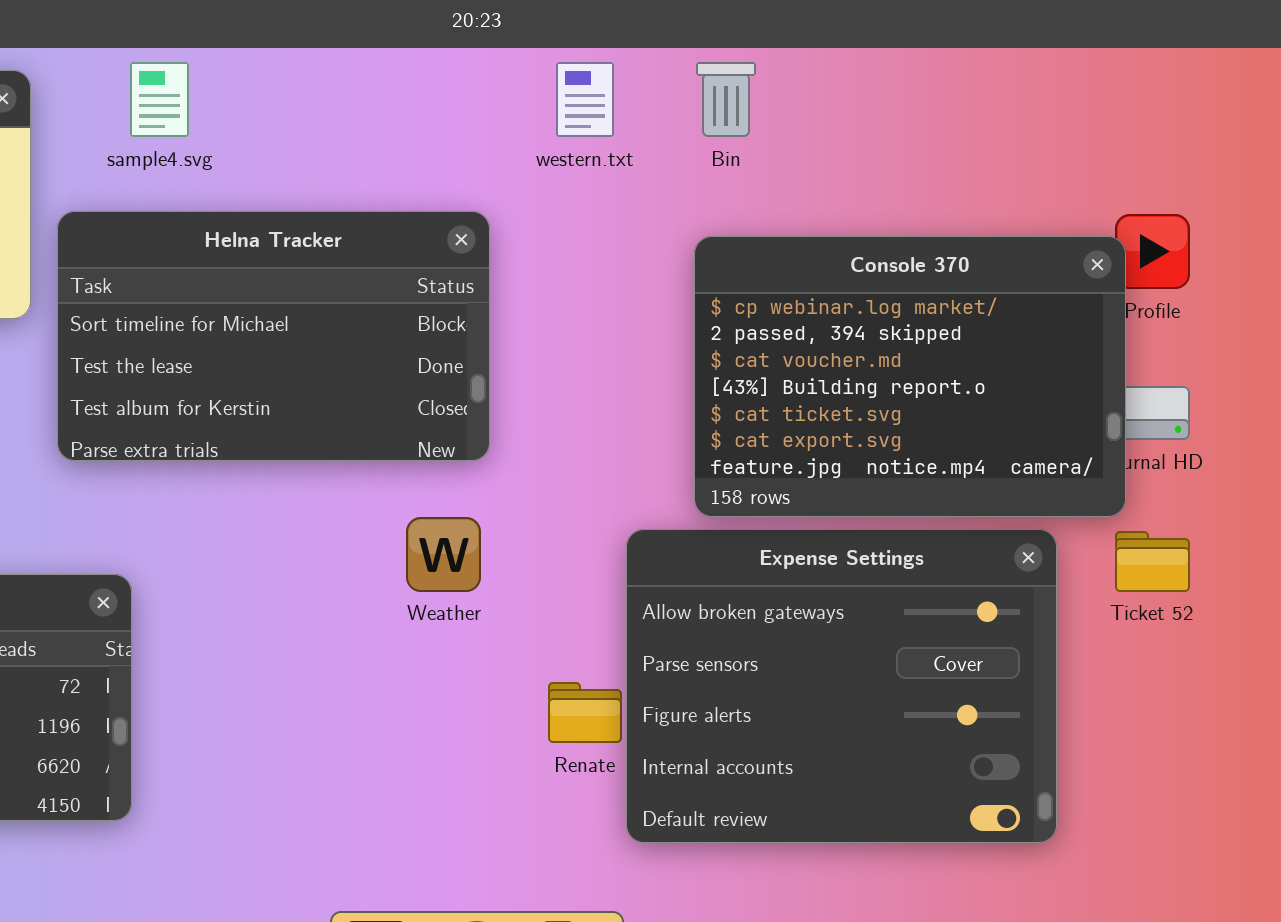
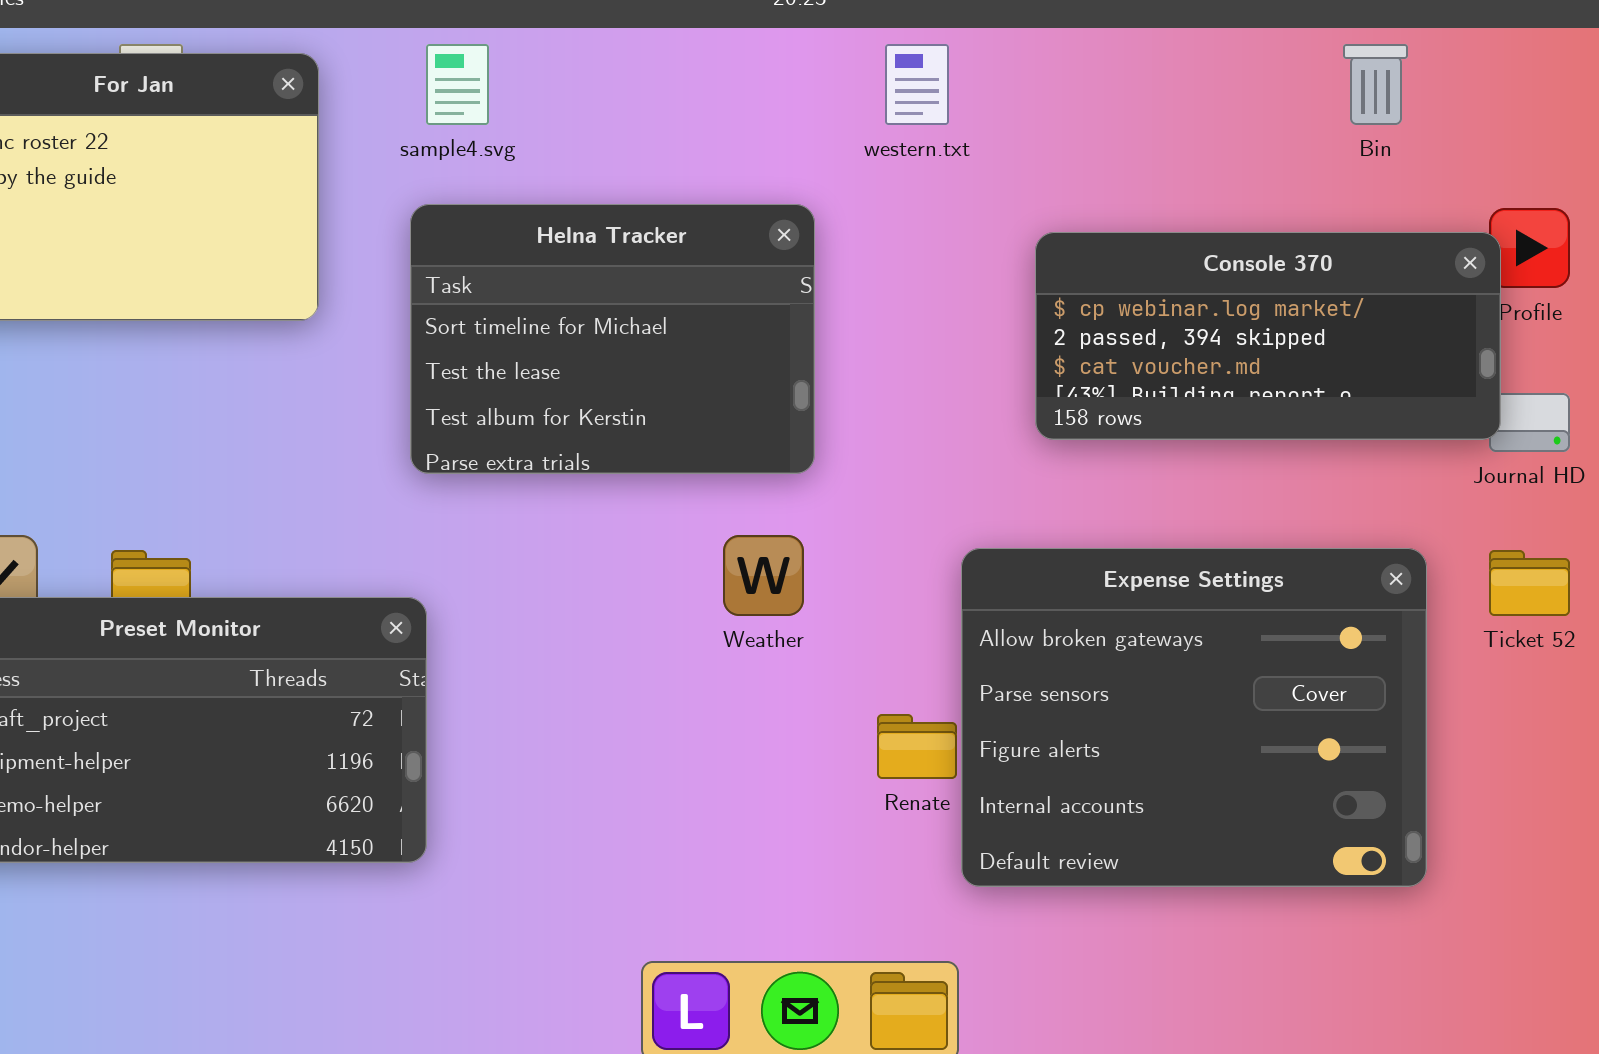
Bin: [696,62,756,137] -> [1343,44,1408,125], moved
Helna Tracker: [57,211,490,461] -> [410,204,815,474], resized
Console 370: [694,236,1126,517] -> [1035,232,1501,440], resized

